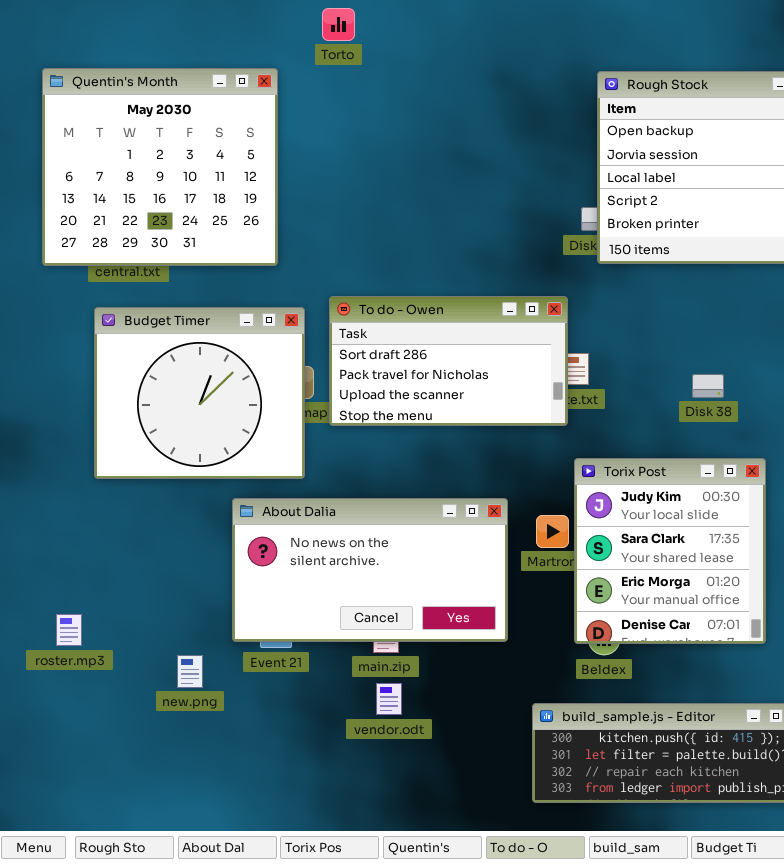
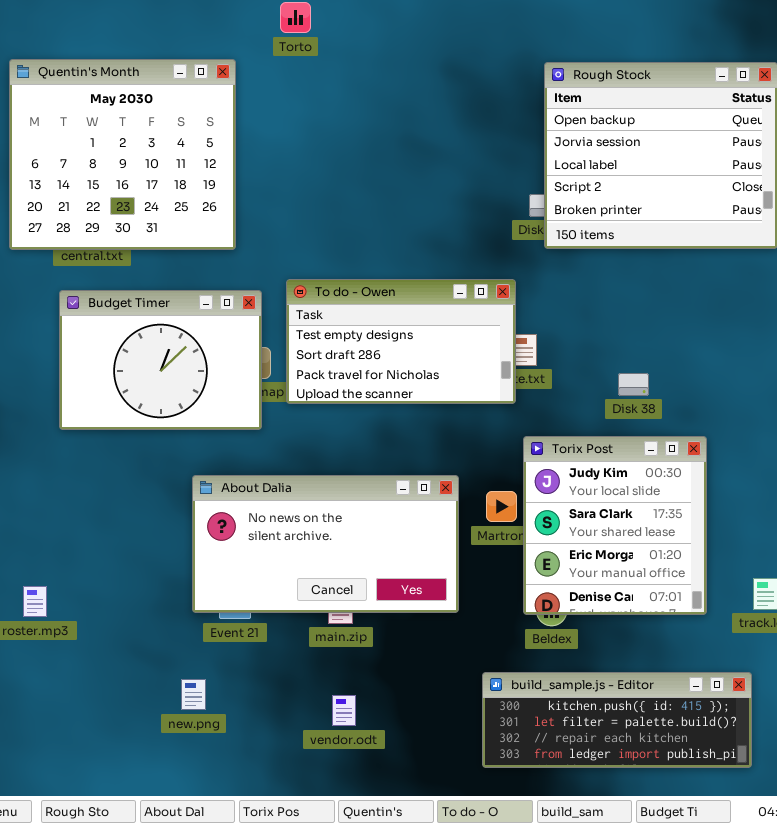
To do - Owen: [329,296,568,426] -> [286,279,516,404], scrolled up 1 row
Budget Timer: [94,307,305,479] -> [59,290,262,430], resized
Disk 38: [692,374,724,398] -> [618,373,649,396], moved
new.png: [177,655,203,688] -> [181,679,206,710], moved
vendor.odt: [376,683,402,715] -> [332,695,356,726], moved

